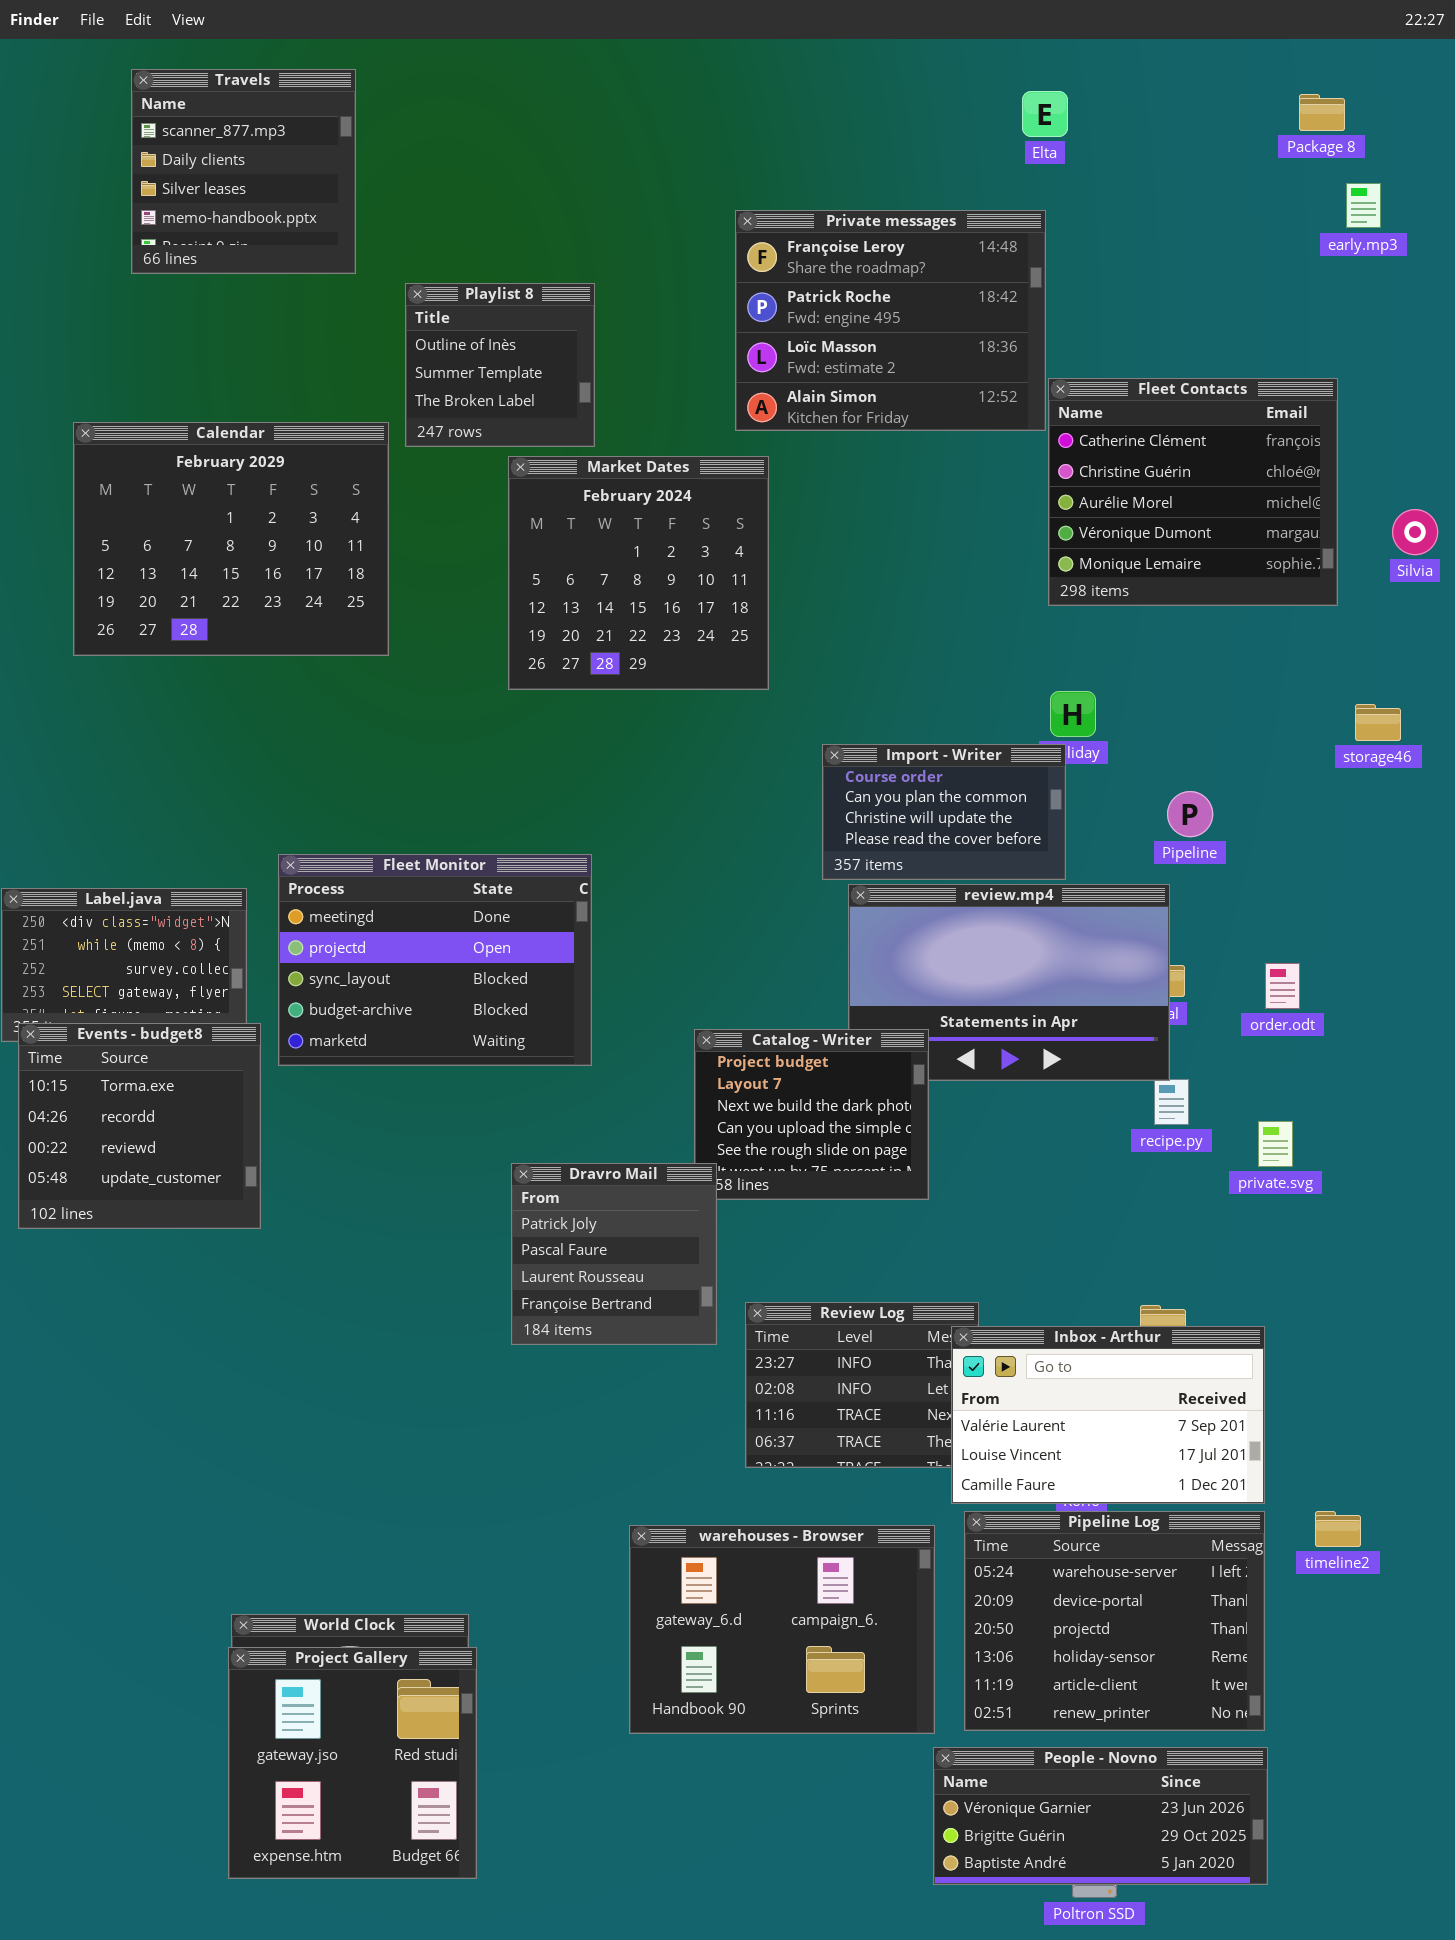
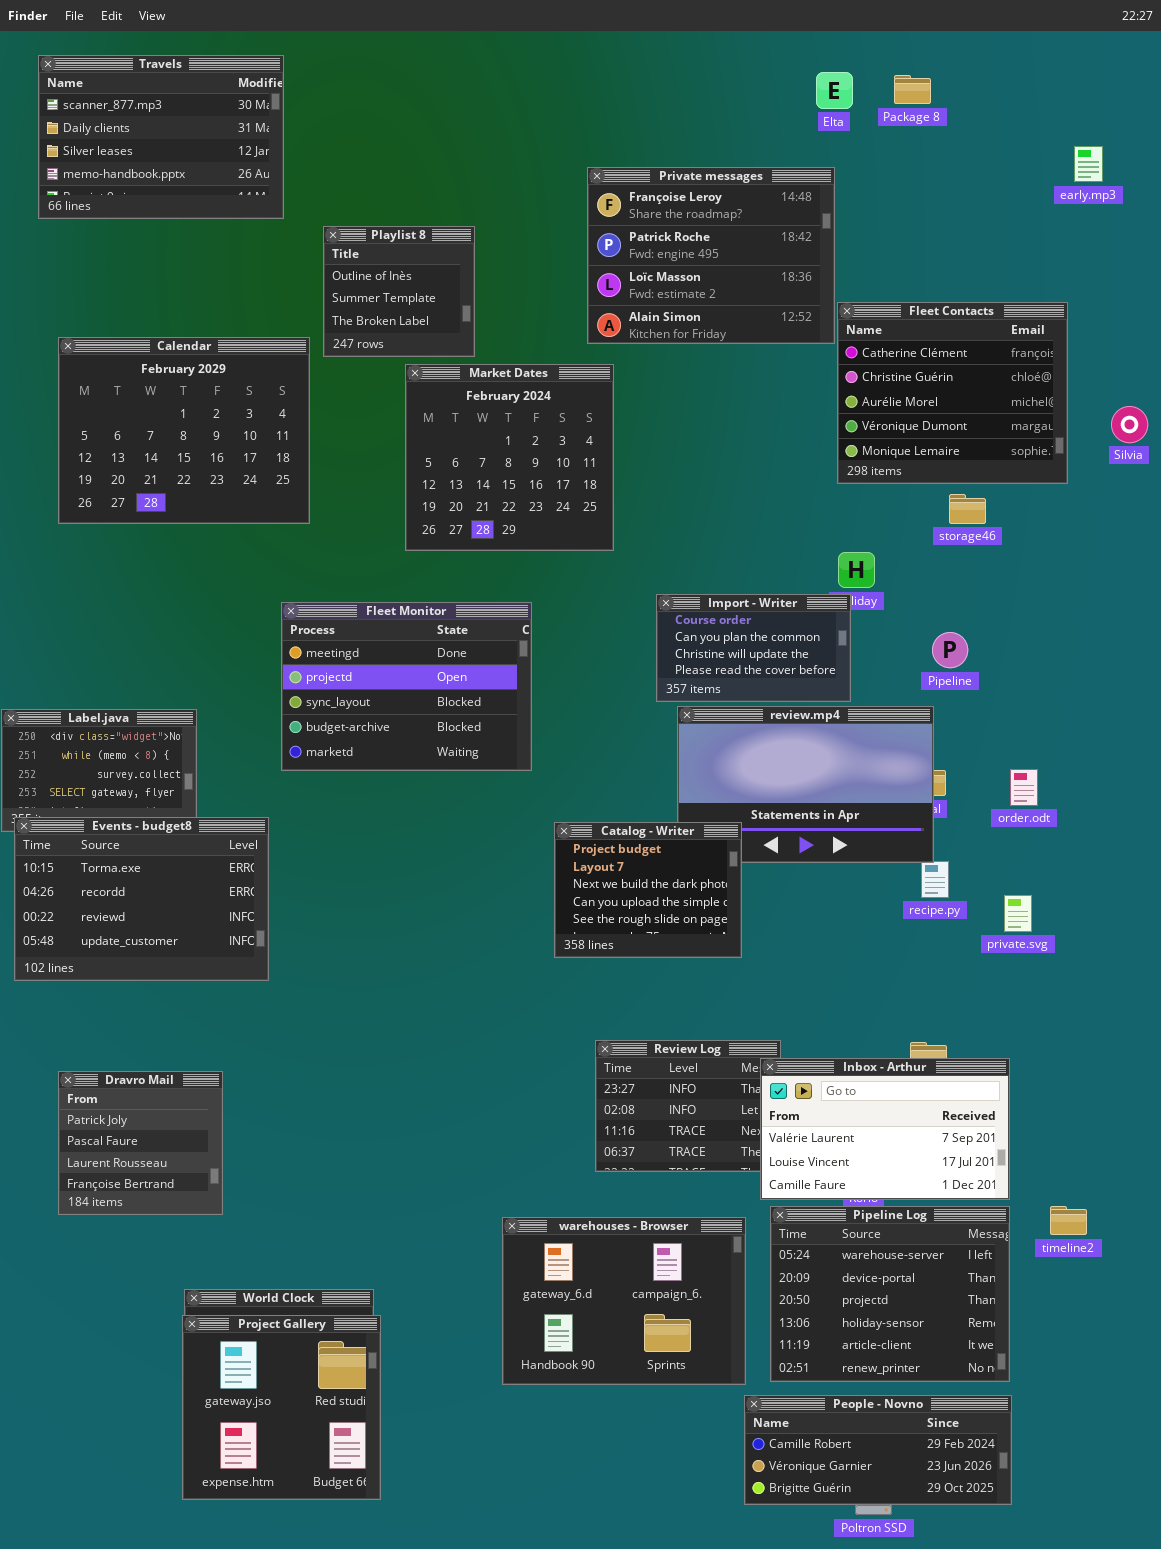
Travels: [131,69,356,274] -> [38,55,284,219], resized
Package 8: [1299,94,1345,131] -> [894,75,931,104], moved
storage46: [1355,704,1401,741] -> [949,494,986,524], moved
Fleet Monitor: [278,854,592,1066] -> [281,602,532,771], moved
Events - budget8: [18,1023,261,1229] -> [14,817,269,981], resized
Dravro Mail: [511,1163,717,1345] -> [58,1071,223,1215], moved
People - Novno: [933,1747,1268,1885] -> [744,1395,1012,1505], scrolled up 1 row

